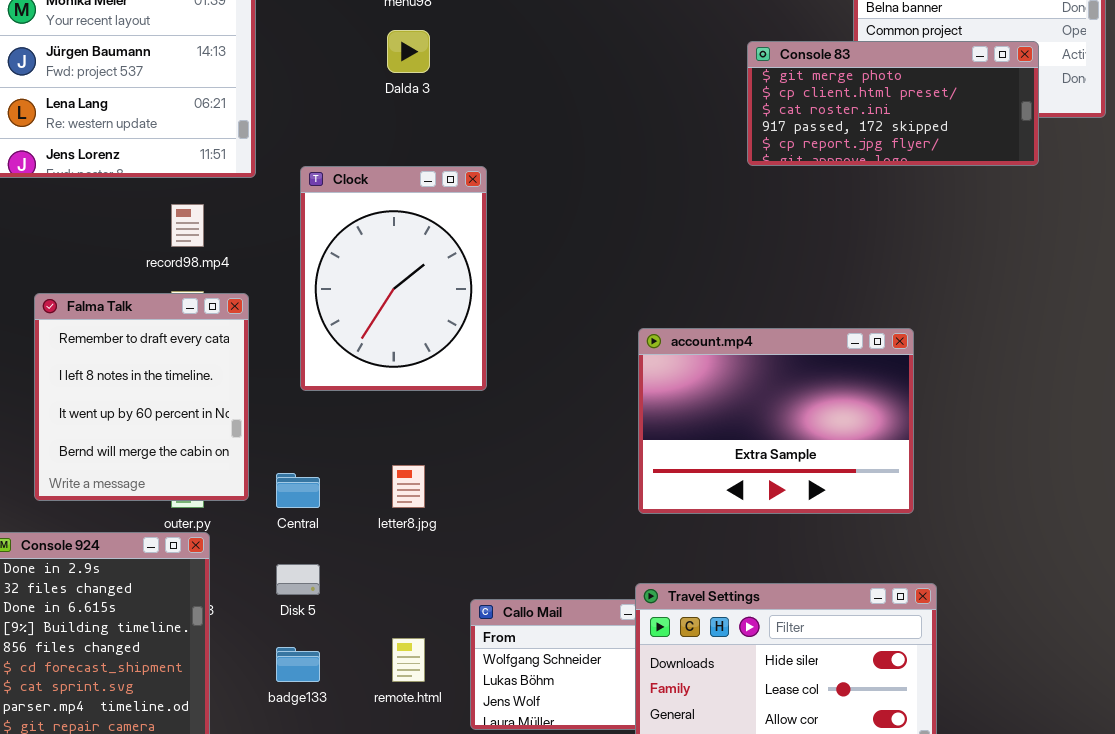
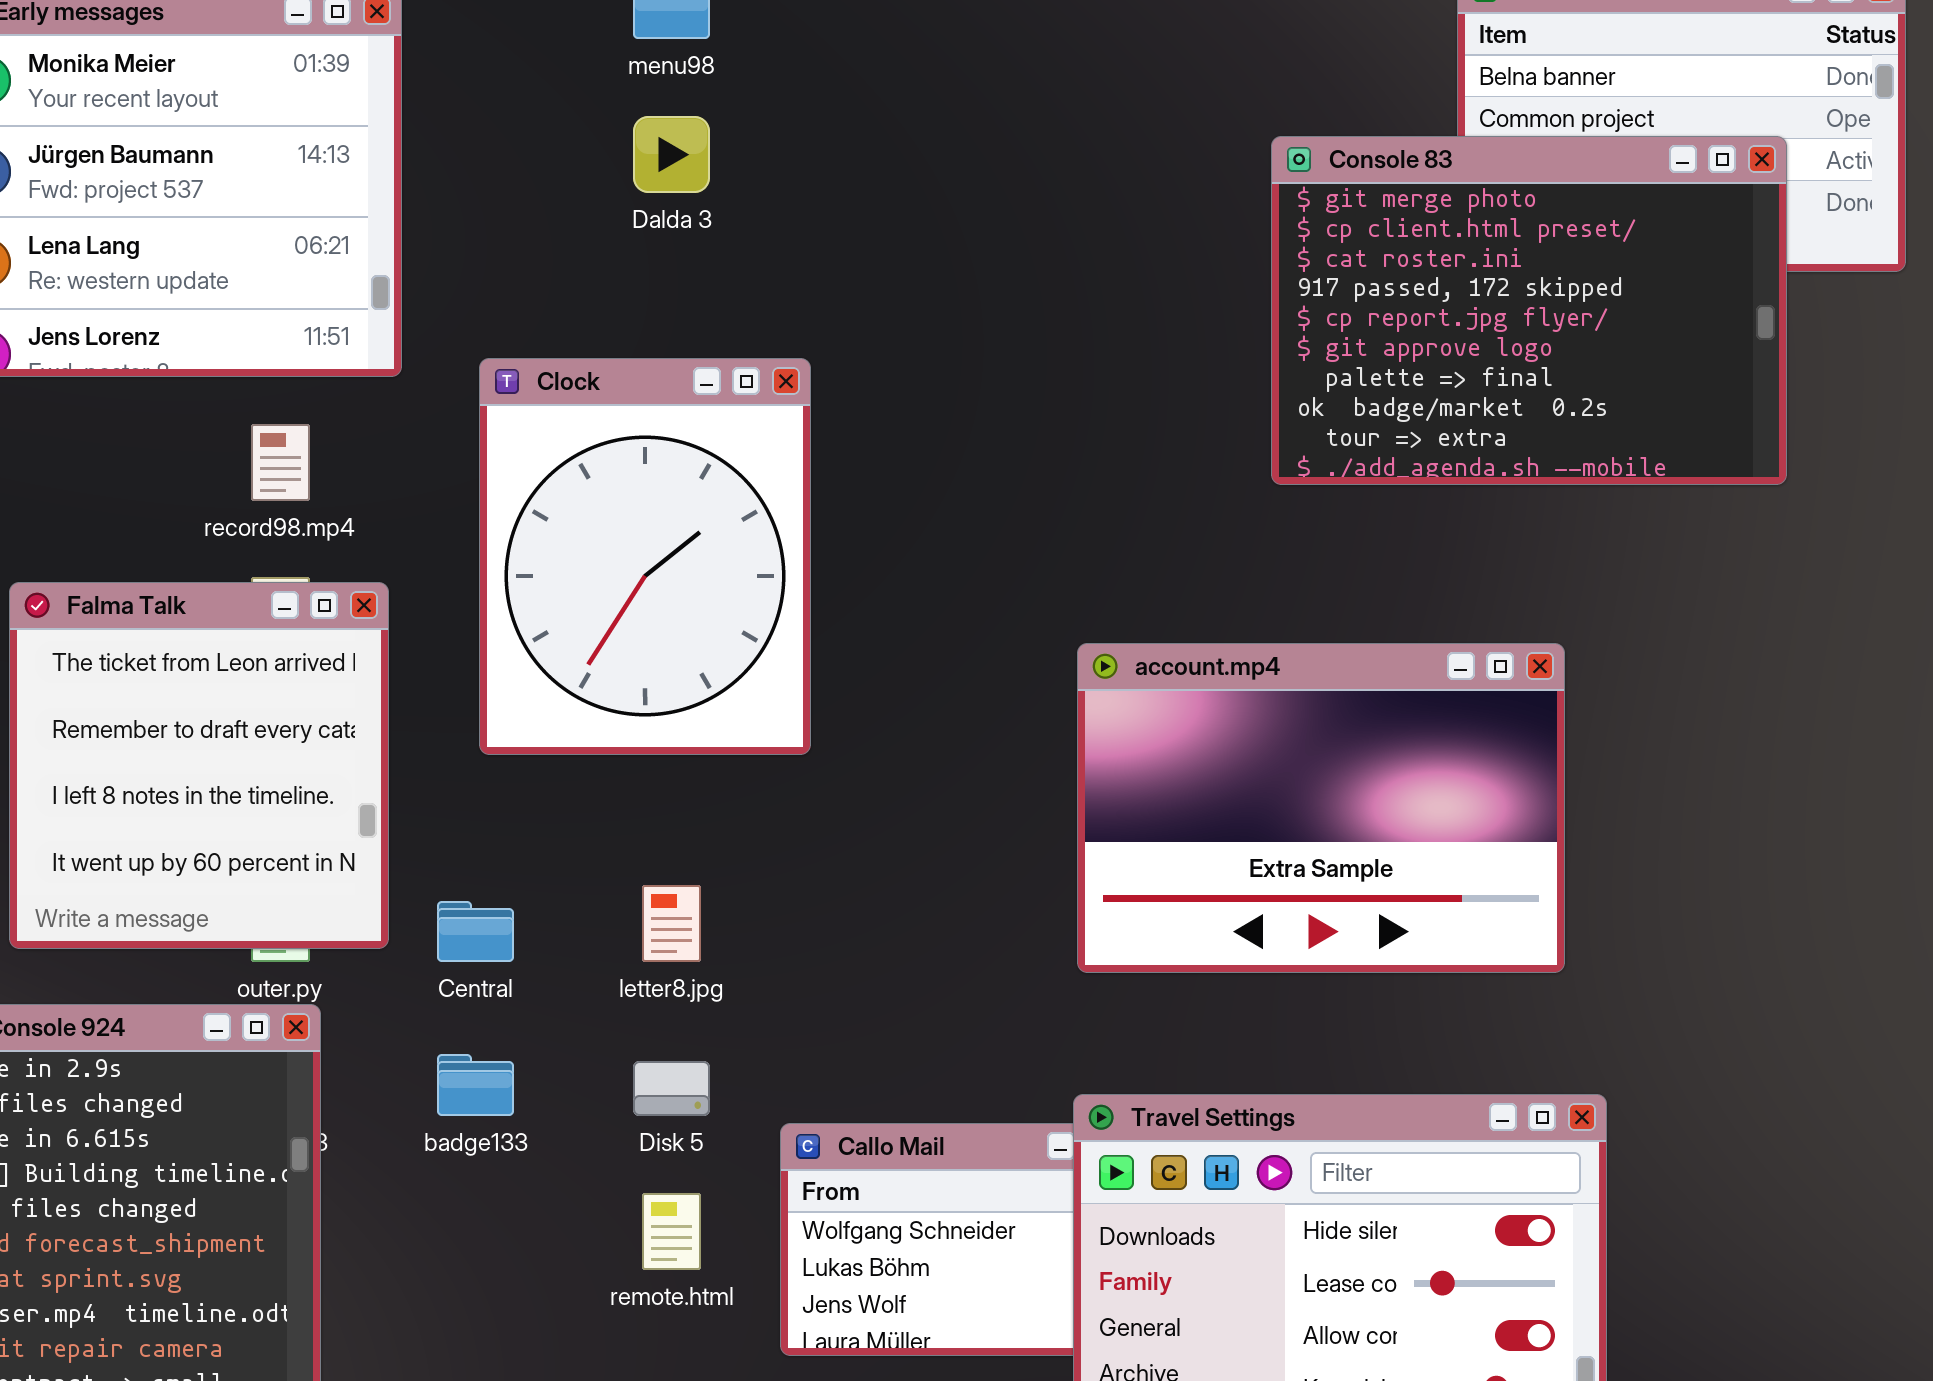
Console 83: [747,41,1039,166] -> [1271,136,1787,485], resized
Falma Talk: [34,293,249,501] -> [9,582,389,949], scrolled up 1 row
Disk 5: [276,564,320,595] -> [633,1061,710,1116], moved
badge133: [276,647,320,682] -> [437,1054,514,1116], moved

